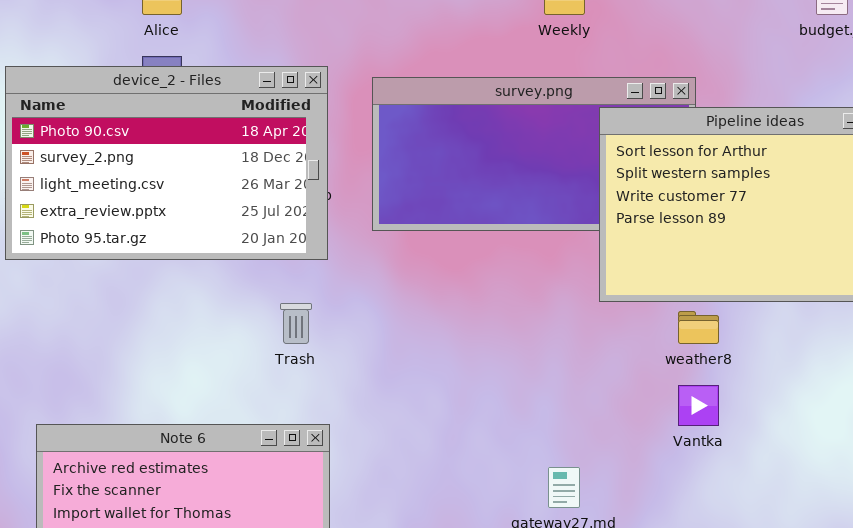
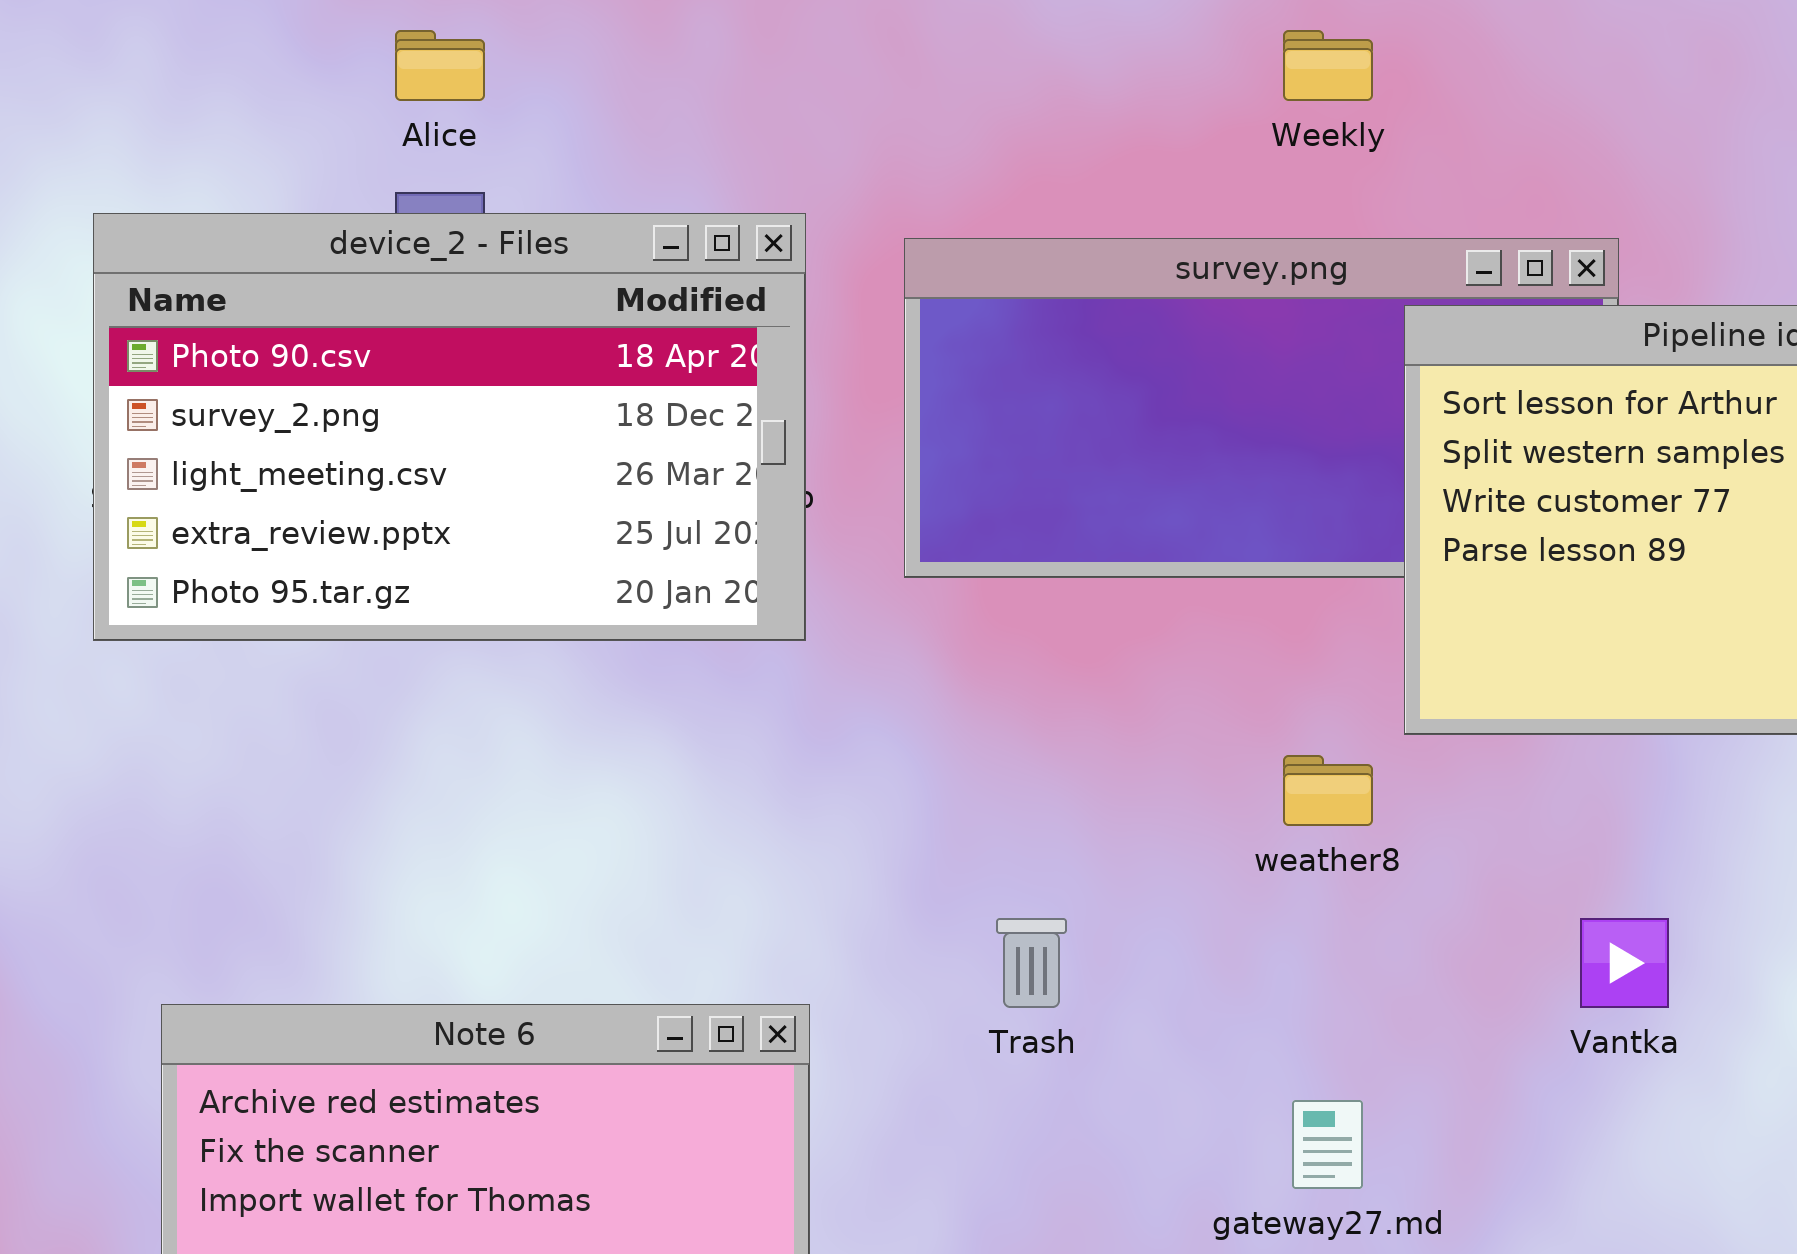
Trash: [280,303,312,344] -> [996,918,1067,1008], moved
weather8: [678,311,719,344] -> [1283,755,1373,826], moved

